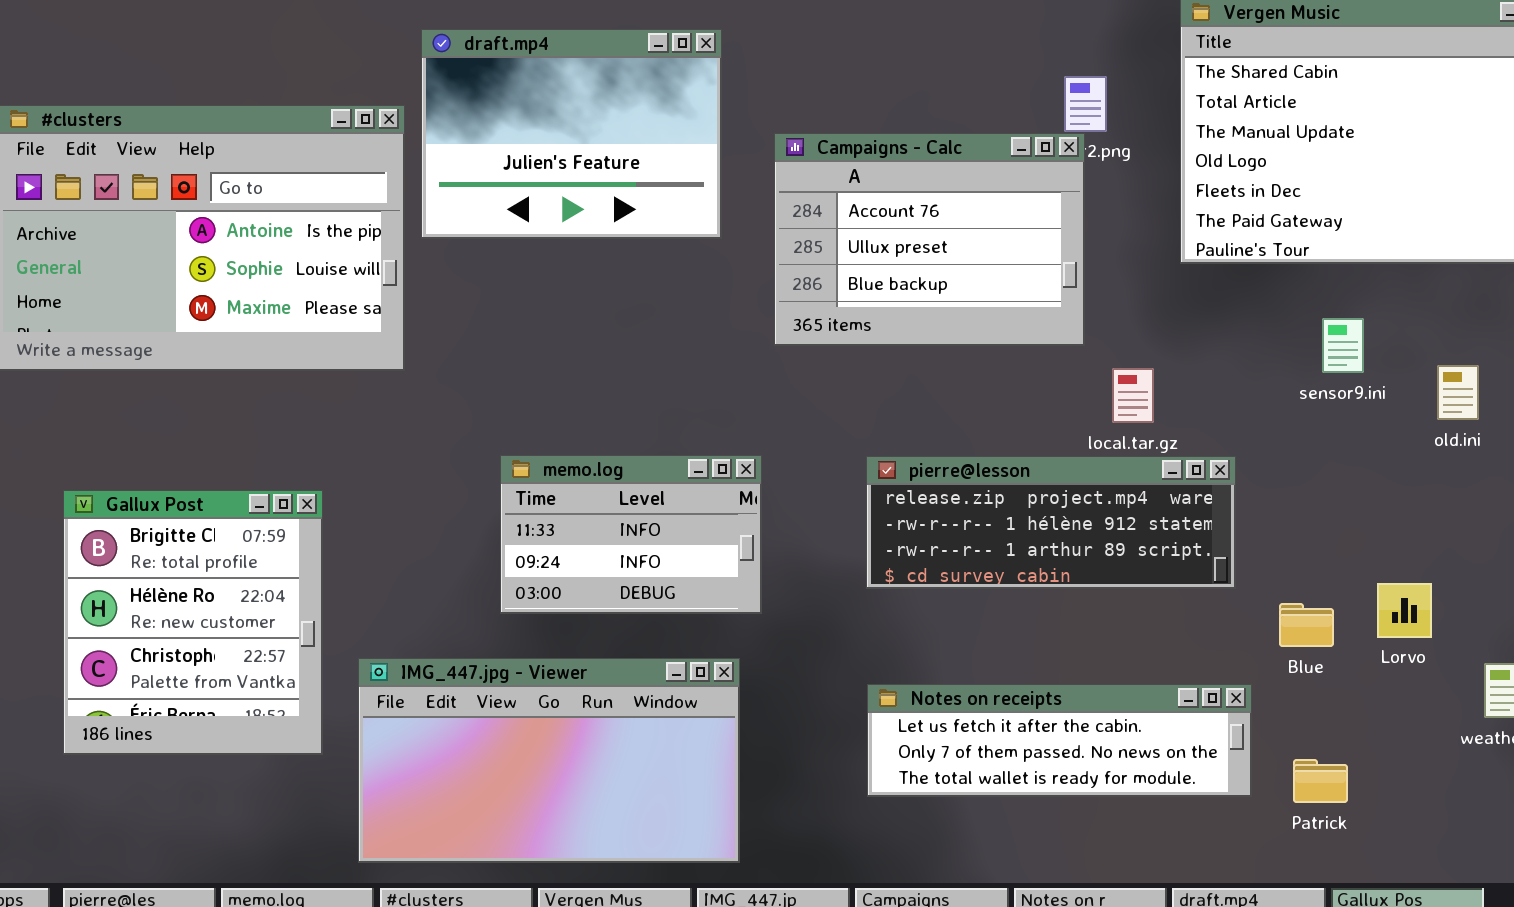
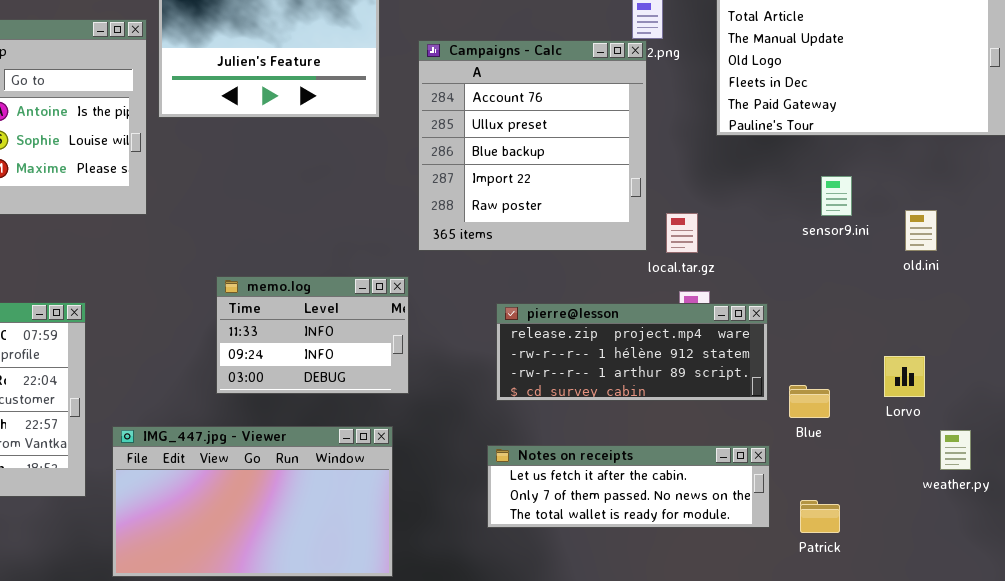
Campaigns - Calc: [774,133,1085,346] -> [418,40,647,251], resized
pierre@lesson: [866,456,1236,589] -> [496,303,768,401], moved
Lorvo: [1377,583,1432,638] -> [884,356,925,397], moved

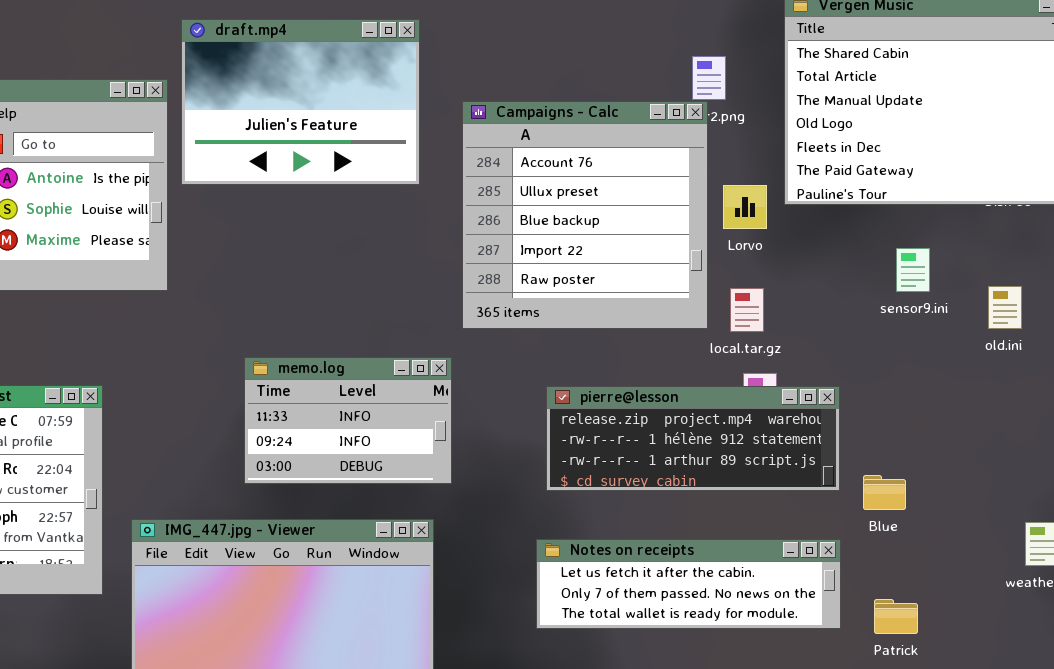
Lorvo: [884,356,925,397] -> [723,185,767,229], moved

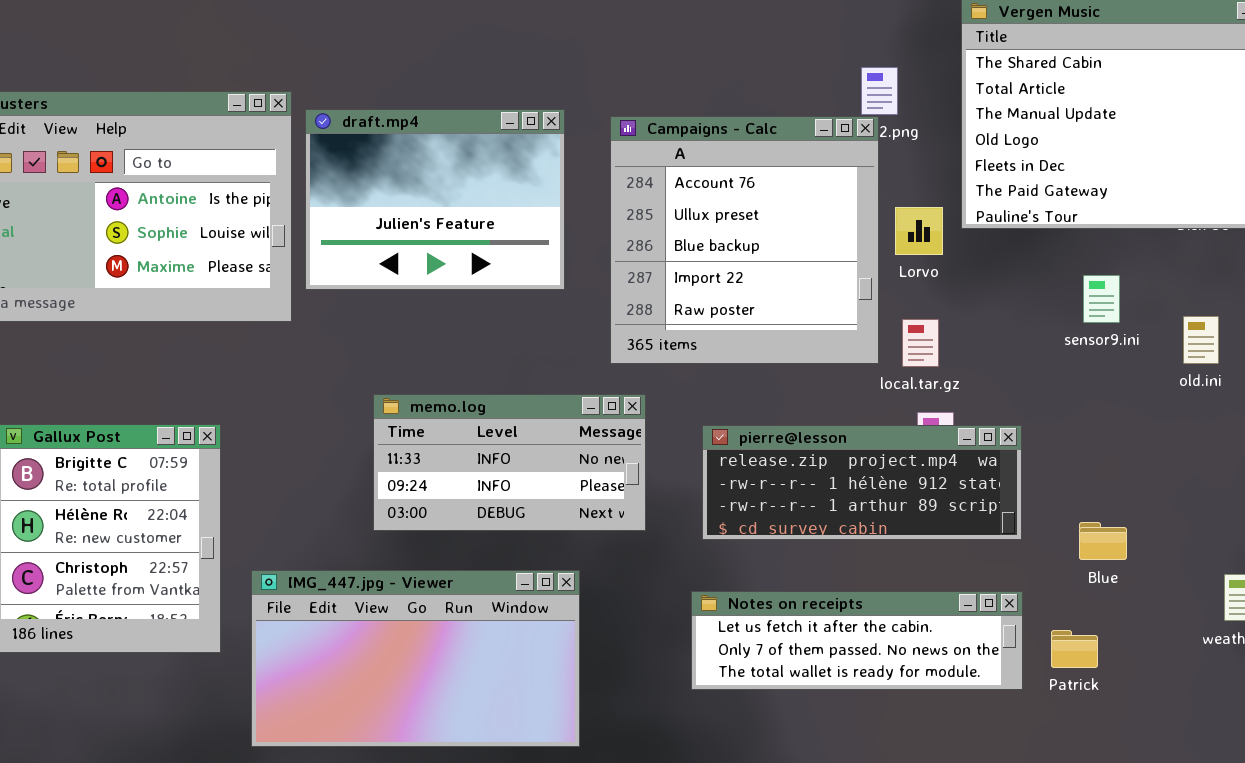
draft.mp4: [181,19,420,185] -> [305,109,565,290], moved
memo.log: [244,357,452,484] -> [373,394,646,531], resized
Blue: [863,475,906,510] -> [1079,522,1127,560], moved
Patrick: [874,599,918,634] -> [1051,630,1098,668], moved

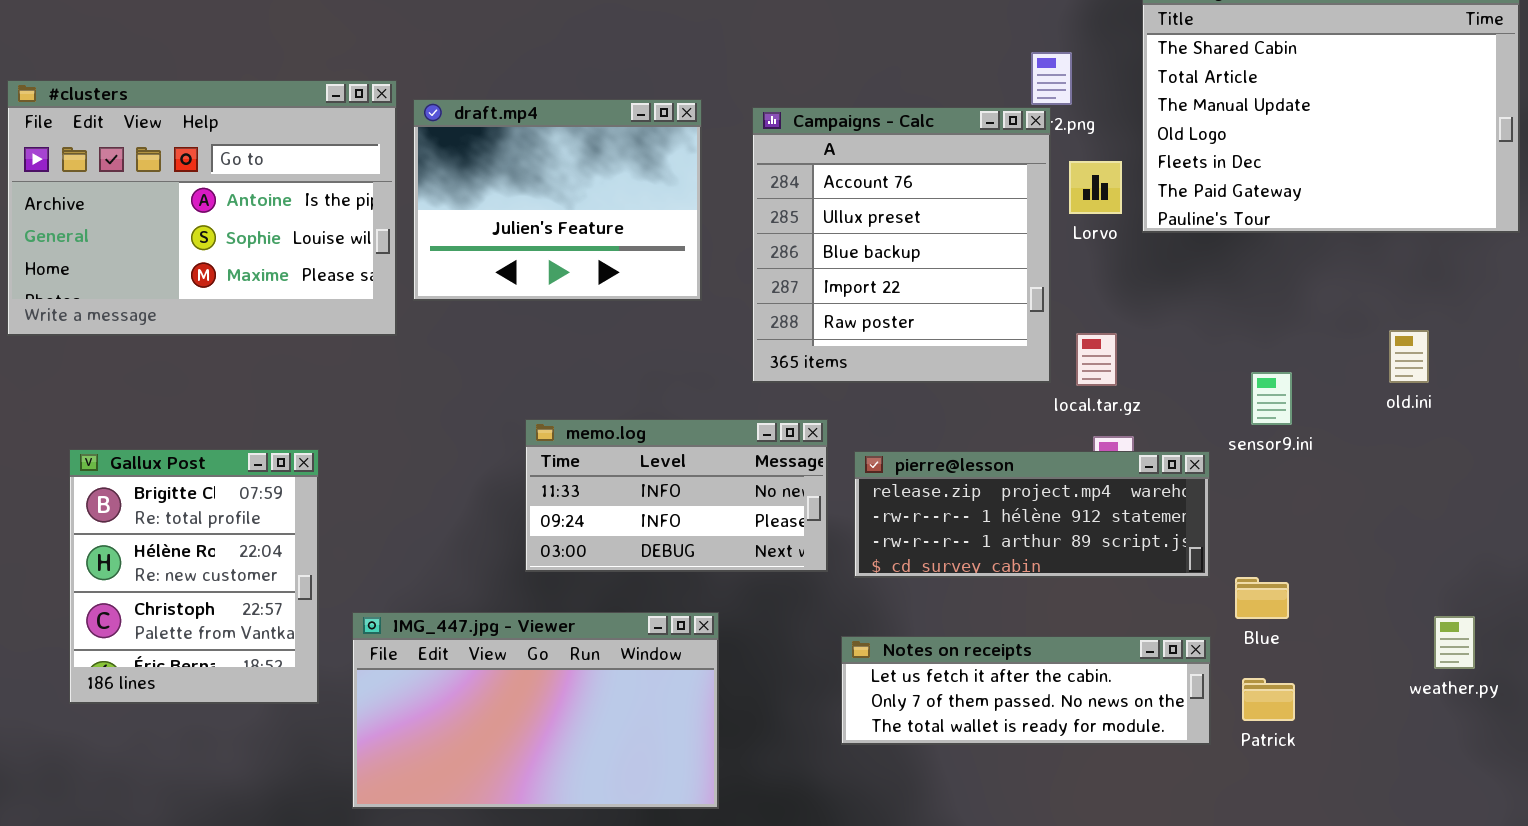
Lorvo: [895,207,943,255] -> [1069,161,1122,214], moved
sensor9.ini: [1083,275,1120,323] -> [1251,372,1292,425], moved
memo.log: [373,394,646,531] -> [525,419,828,572], moved
Blue: [1079,522,1127,560] -> [1235,577,1289,619], moved

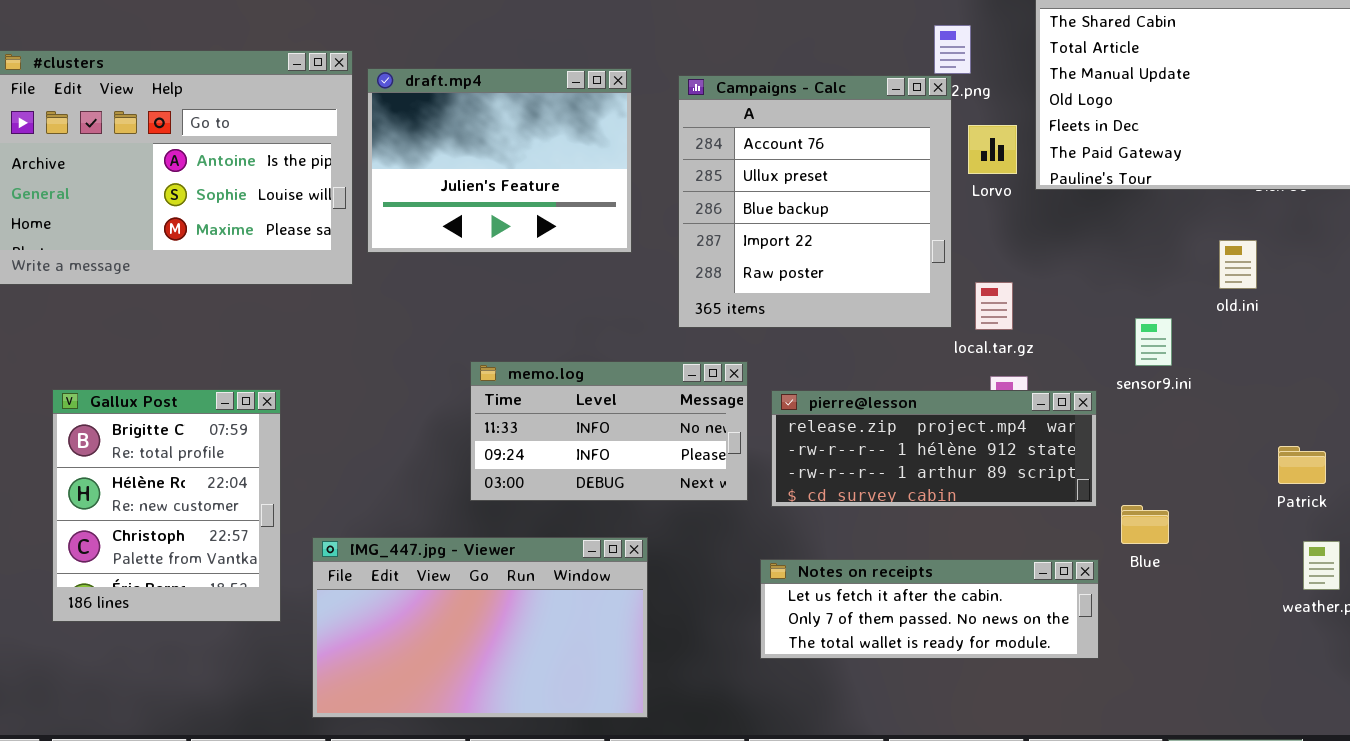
old.ini: [1389,330,1429,383] -> [1219,240,1257,289], moved
Patrick: [1242,678,1295,721] -> [1278,446,1326,484], moved

